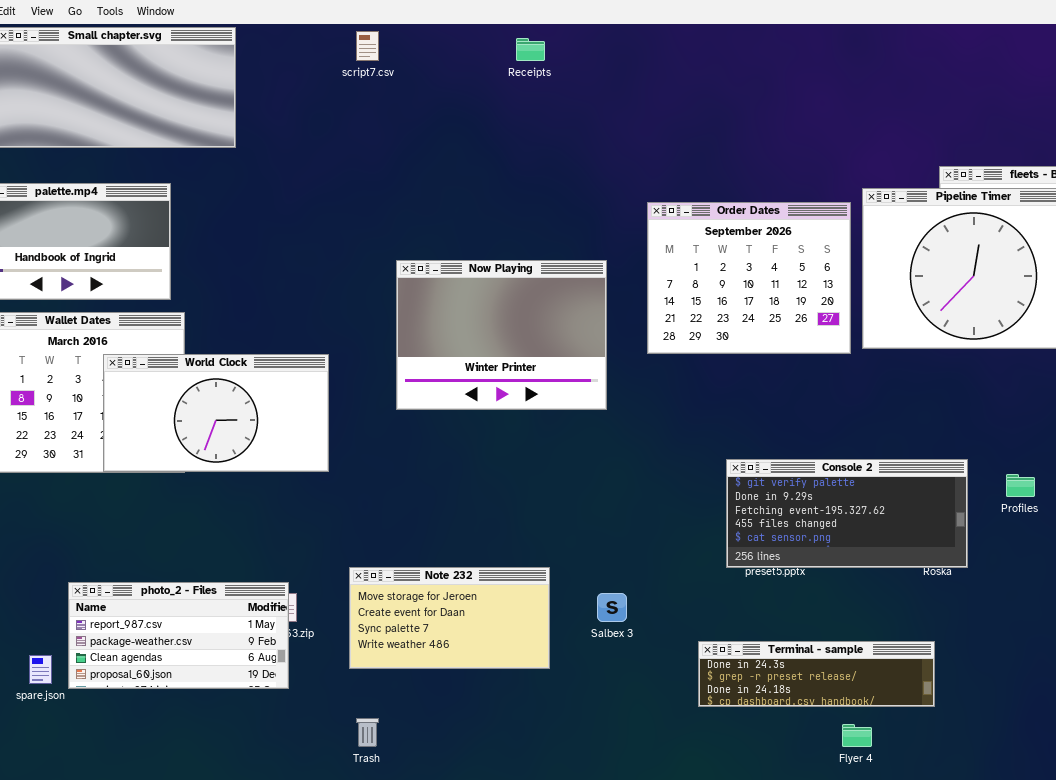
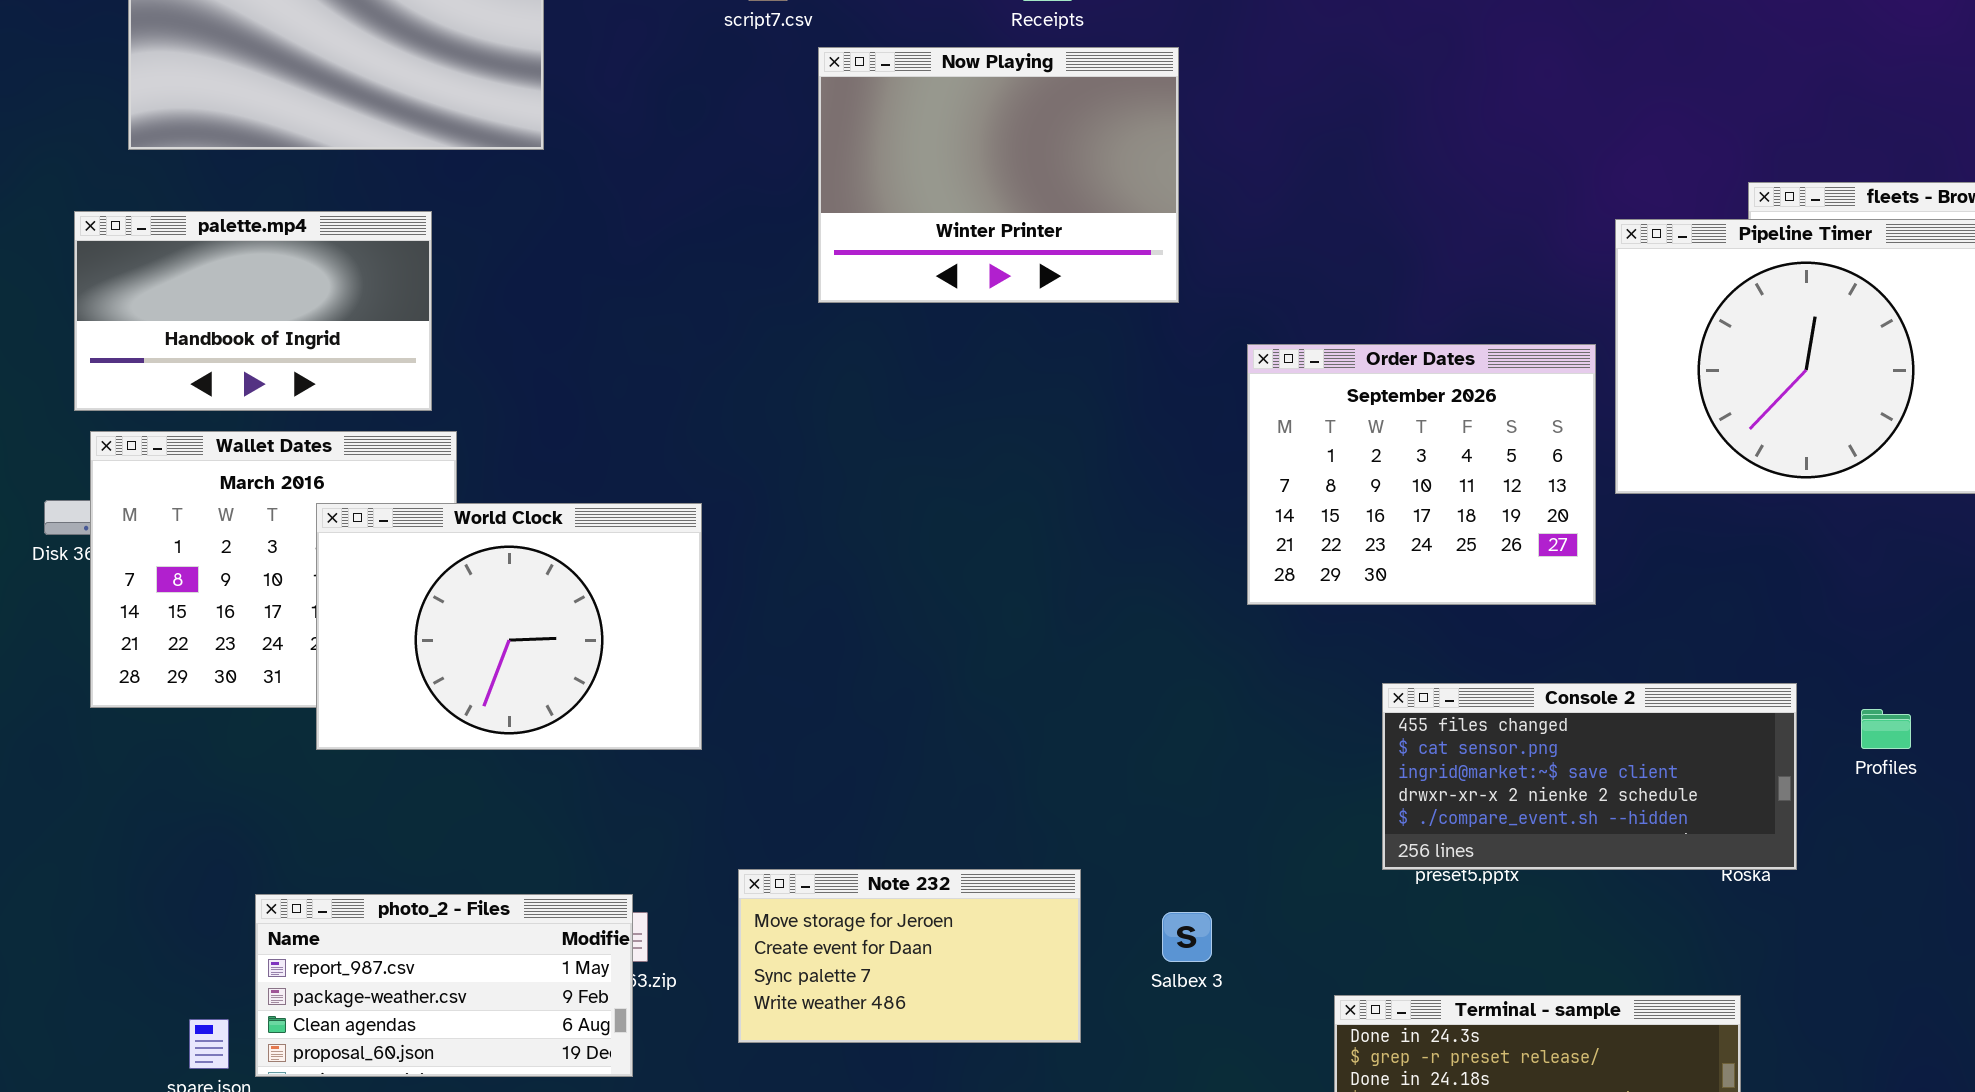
Order Dates: [647,202,851,354] -> [1247,344,1596,605], moved
Now Playing: [396,260,607,410] -> [818,47,1179,303], moved
World Clock: [103,354,329,472] -> [316,503,702,750], resized
Console 2: [726,459,968,568] -> [1382,683,1797,870], scrolled down 3 rows

